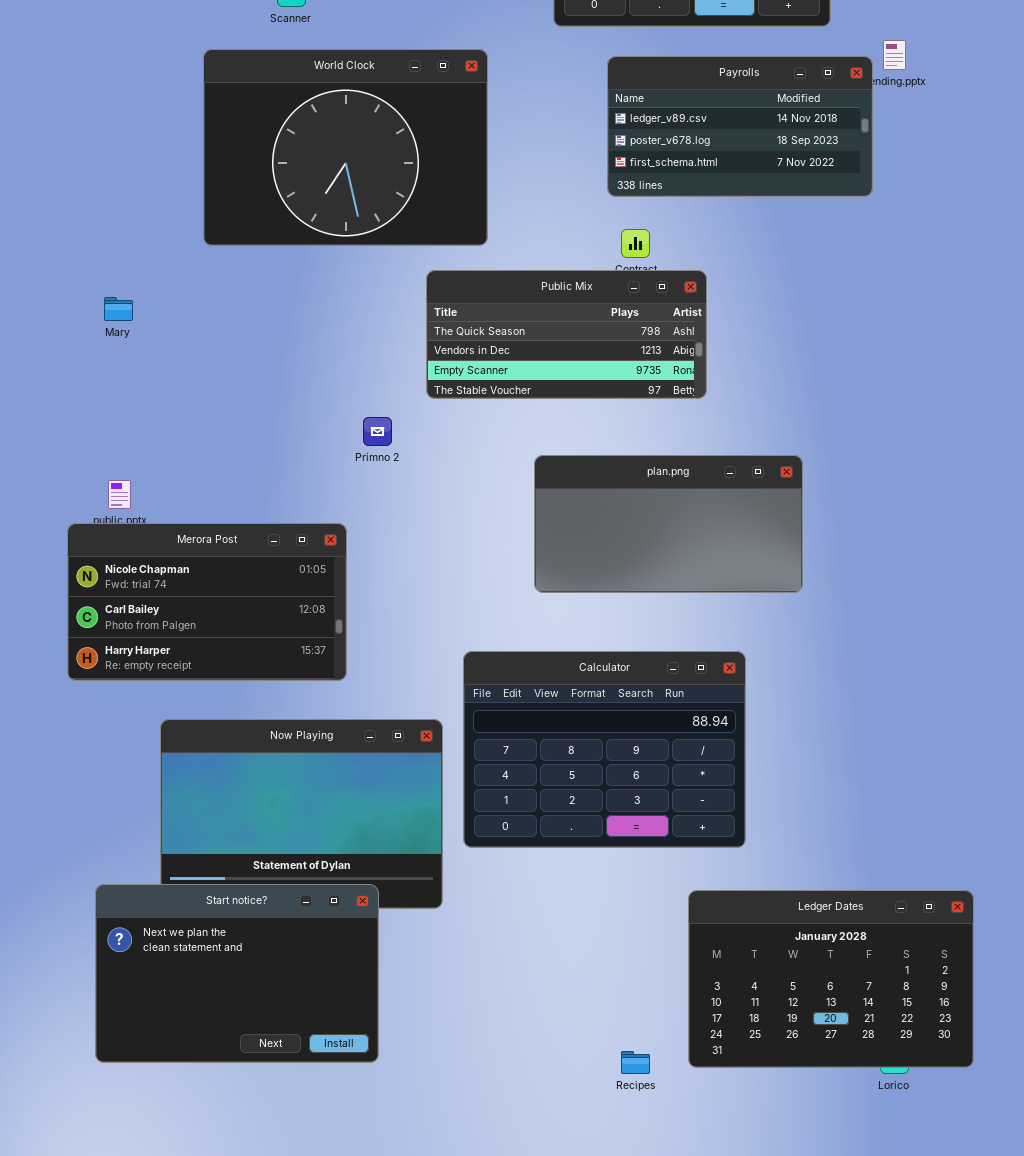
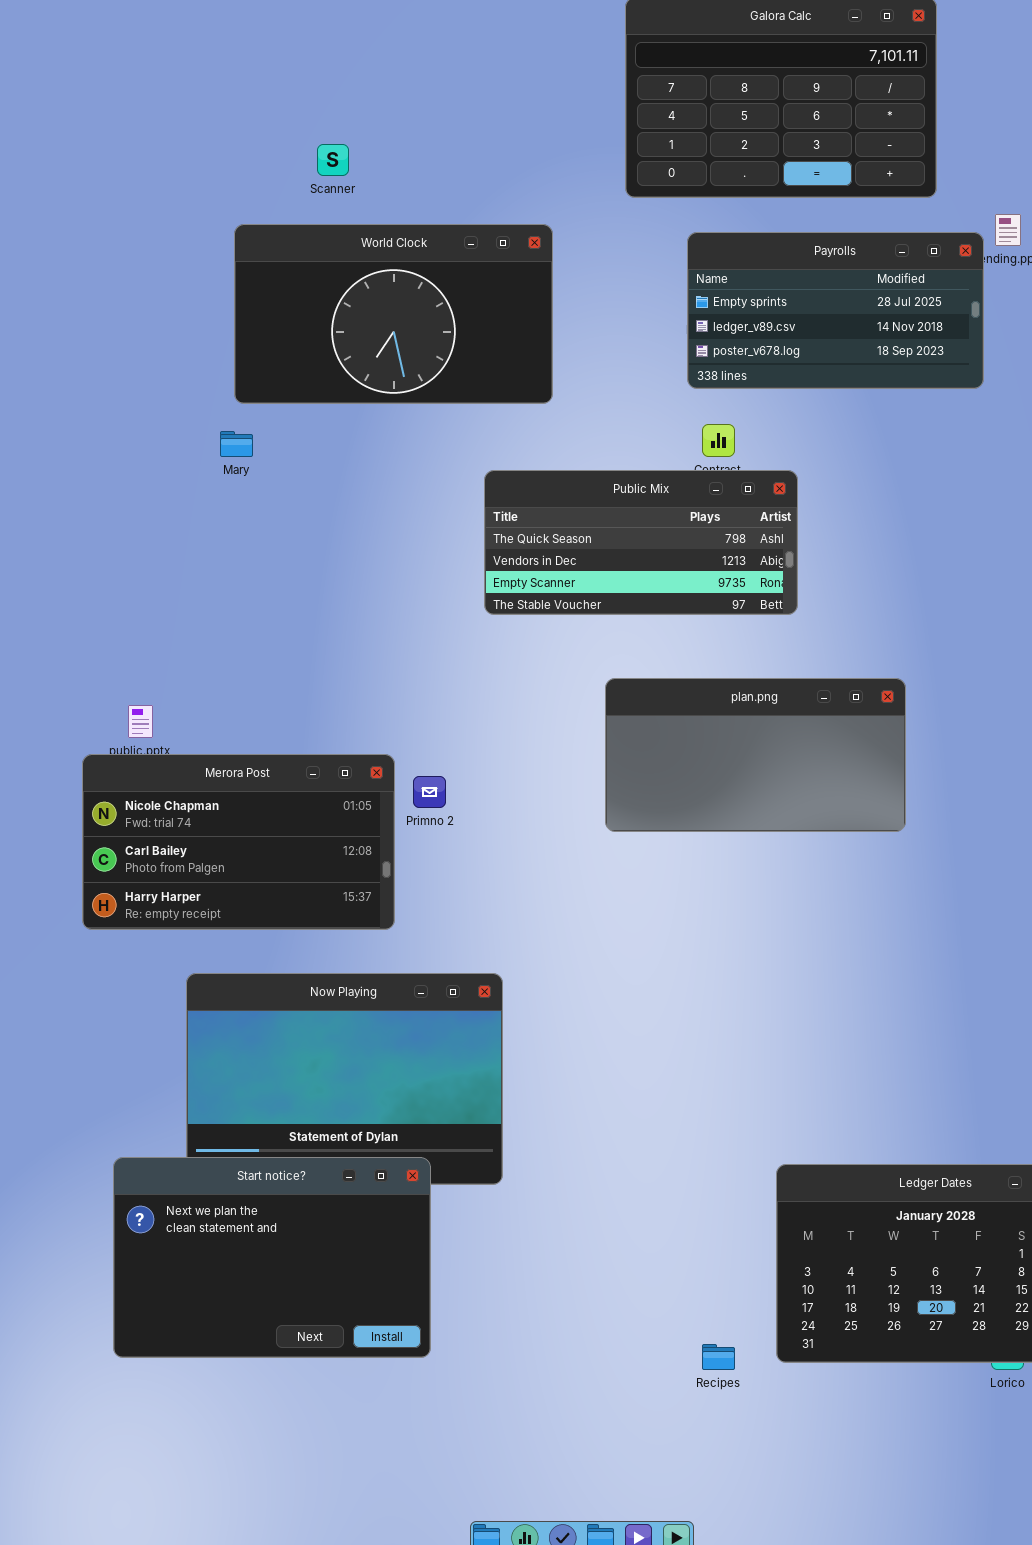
World Clock: [203,49,488,246] -> [234,224,553,404], resized
Payrolls: [607,56,873,197] -> [687,232,984,389], scrolled up 1 row
Mary: [104,297,133,321] -> [220,431,253,457], moved
Primno 2: [363,417,392,446] -> [413,776,446,808], moved
Calculator: [463,651,746,848] -> none, closed

